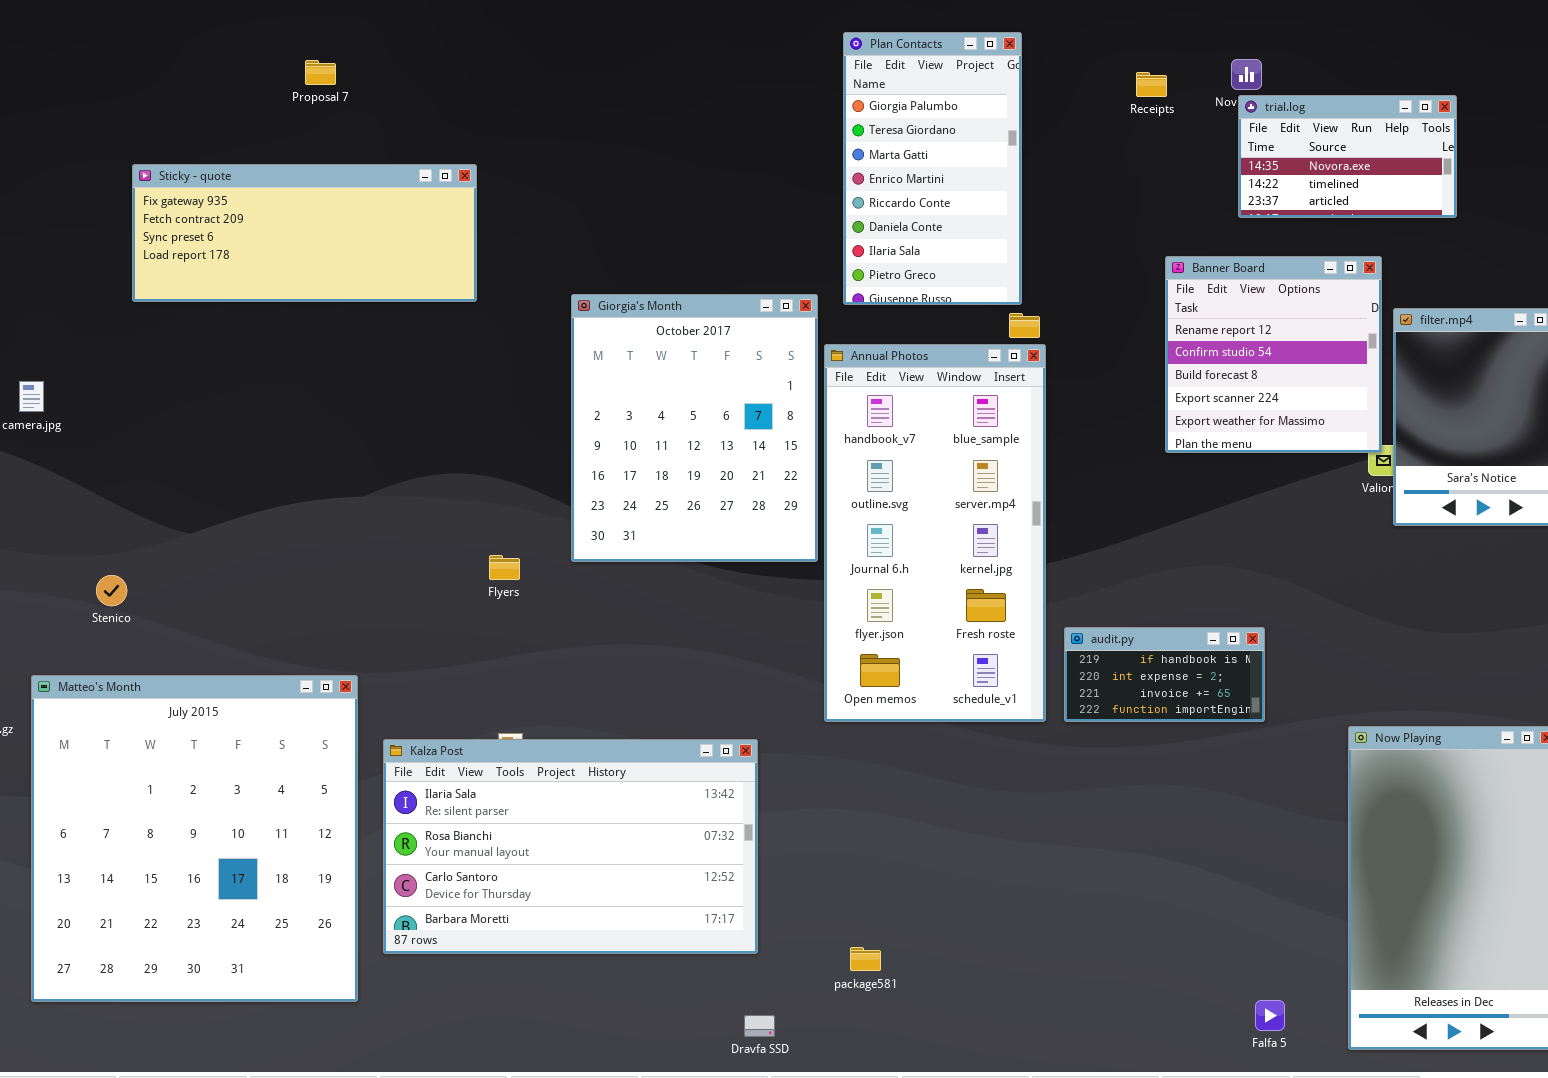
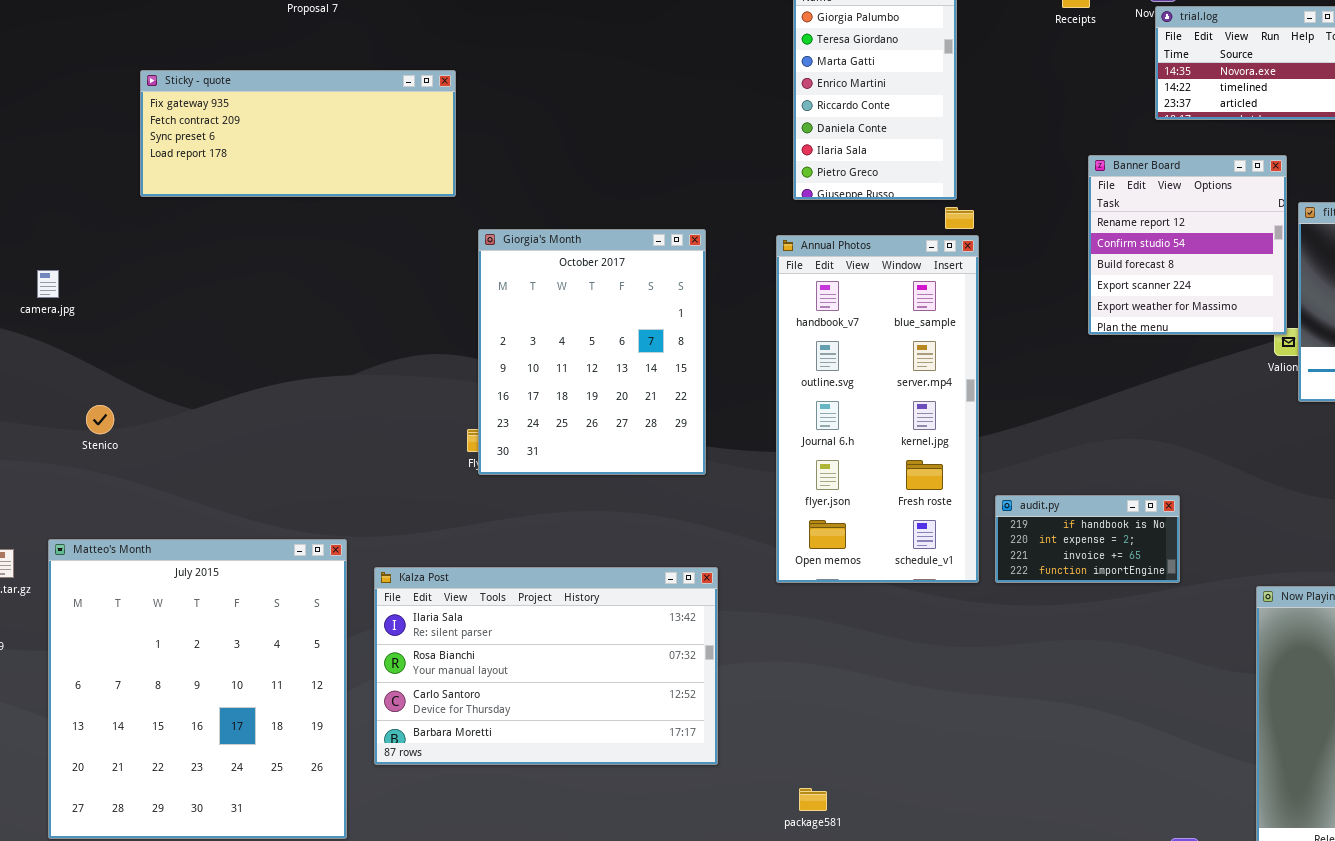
Giorgia's Month: [571,294,818,562] -> [478,229,706,475], moved
Stenico: [96,575,127,606] -> [86,405,114,434], moved
Kalza Post: [383,739,758,954] -> [374,567,718,765], moved

